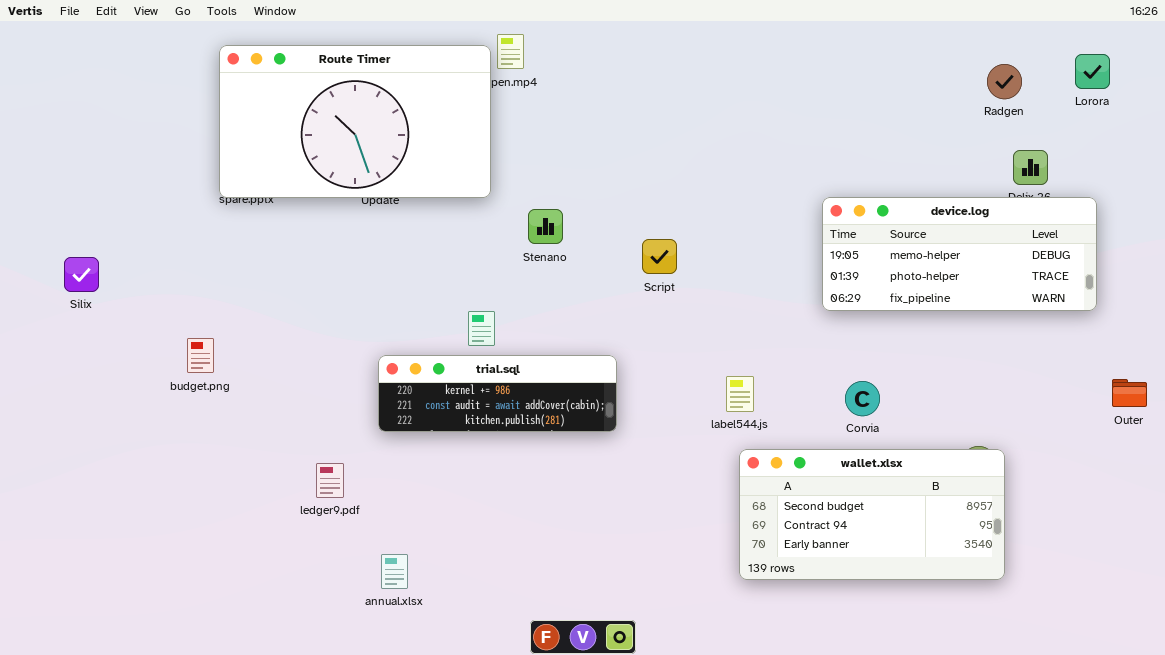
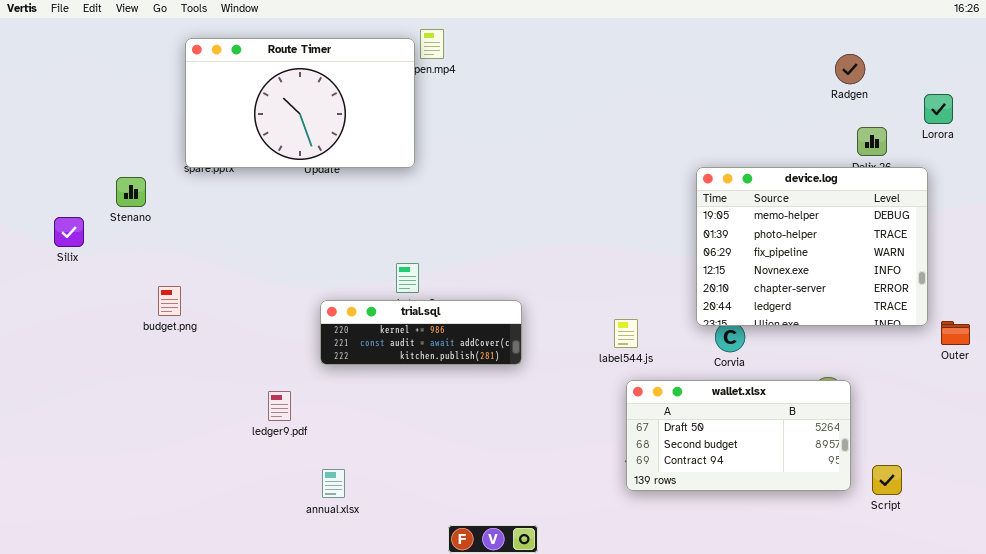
Lorora: [1075,54,1110,89] -> [924,94,953,124], moved
device.log: [822,197,1097,311] -> [696,167,928,326], resized
Stenano: [528,209,563,244] -> [116,177,146,207], moved
Script: [642,239,677,274] -> [872,465,902,495], moved
wallet.xlsx: [739,449,1005,580] -> [626,380,851,491], scrolled up 1 row

